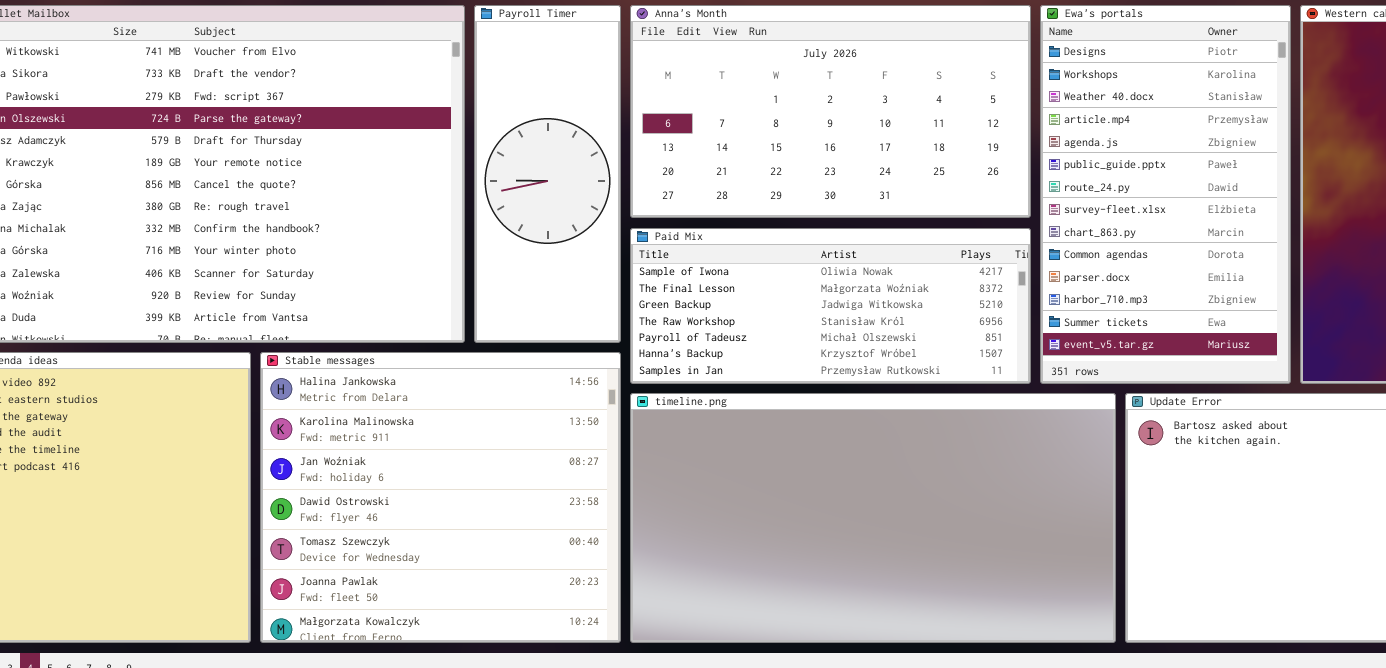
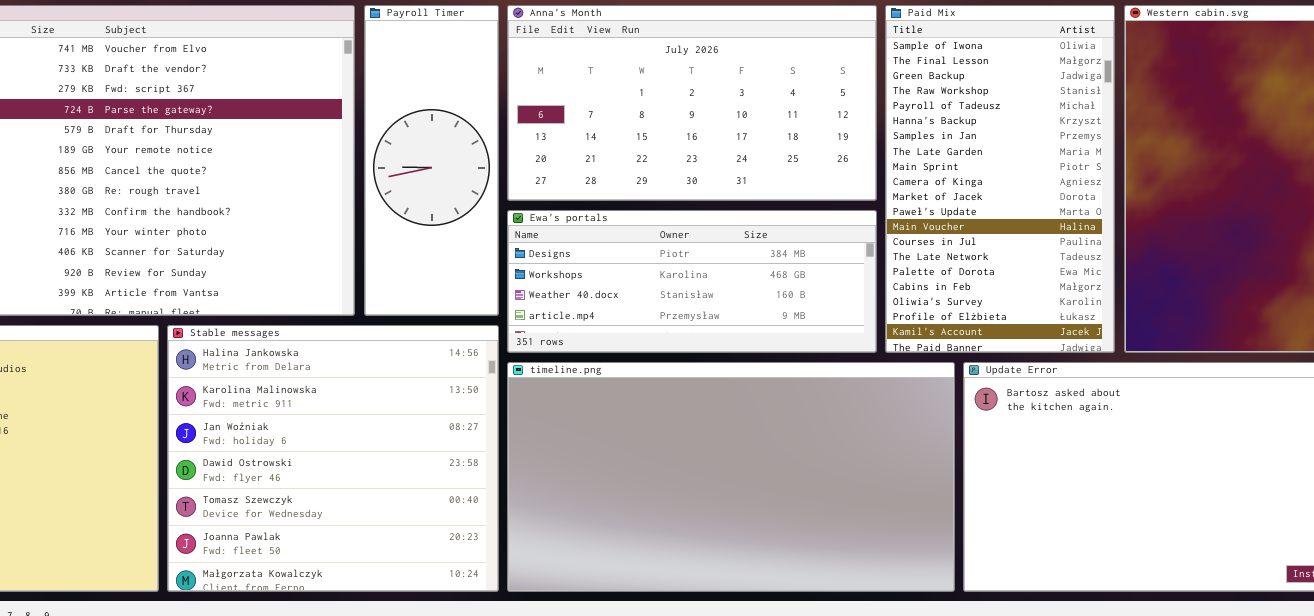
Ewa's portals: [1040,5,1291,384] -> [507,210,877,353], moved, resized
Paid Mix: [630,228,1031,384] -> [885,5,1115,353], moved, resized

